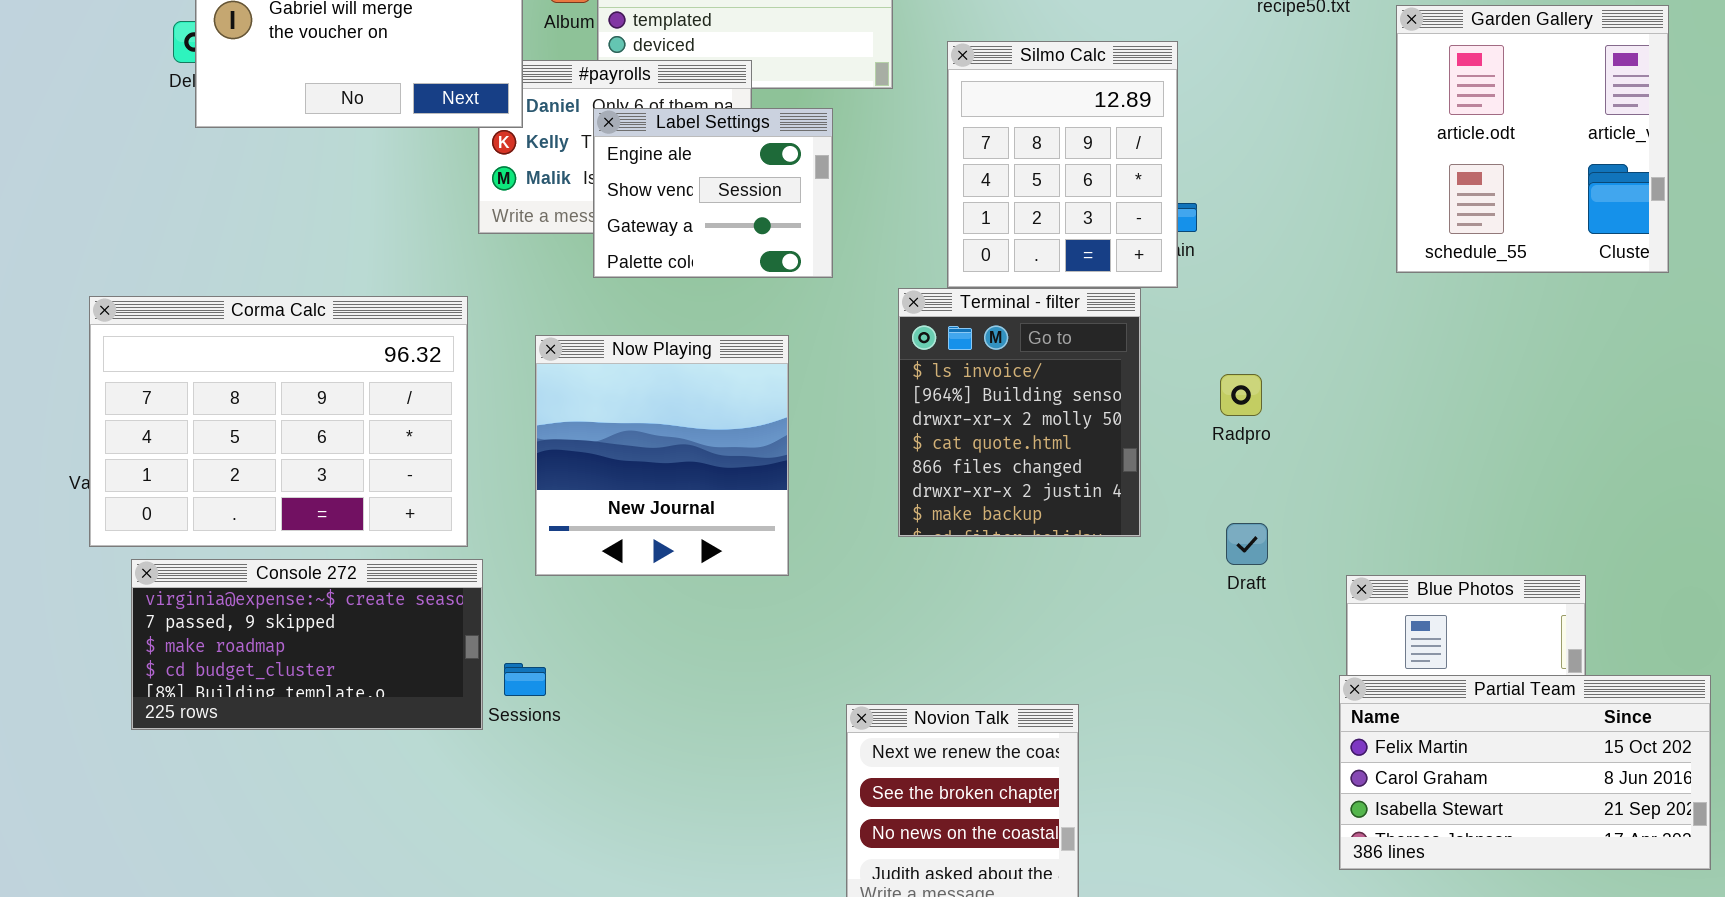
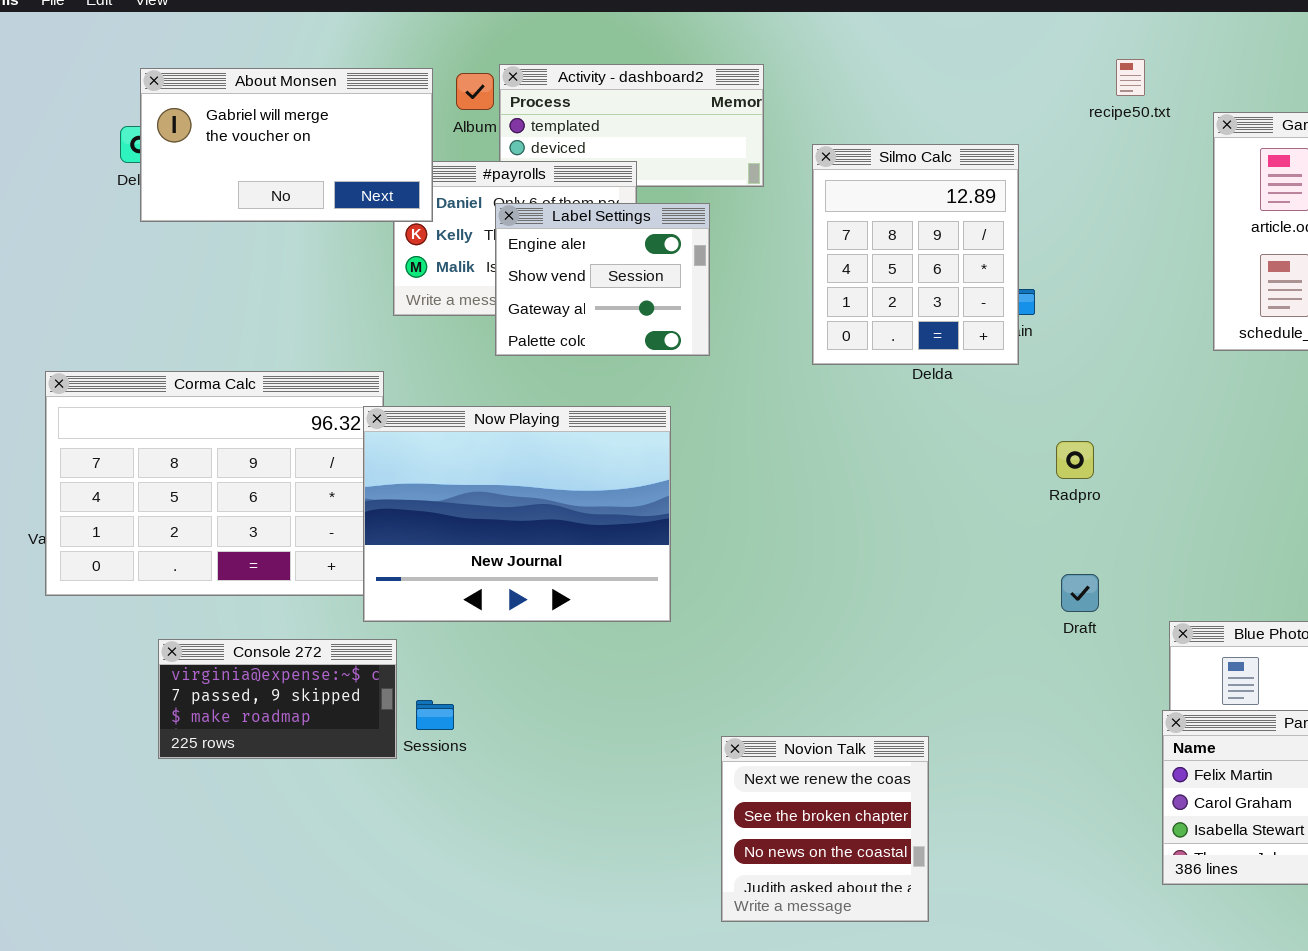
Terminal - filter: [898,288,1141,537] -> none, closed
Now Playing: [535,335,789,576] -> [363,406,671,622], resized
Console 272: [131,559,483,730] -> [158,639,397,759], resized

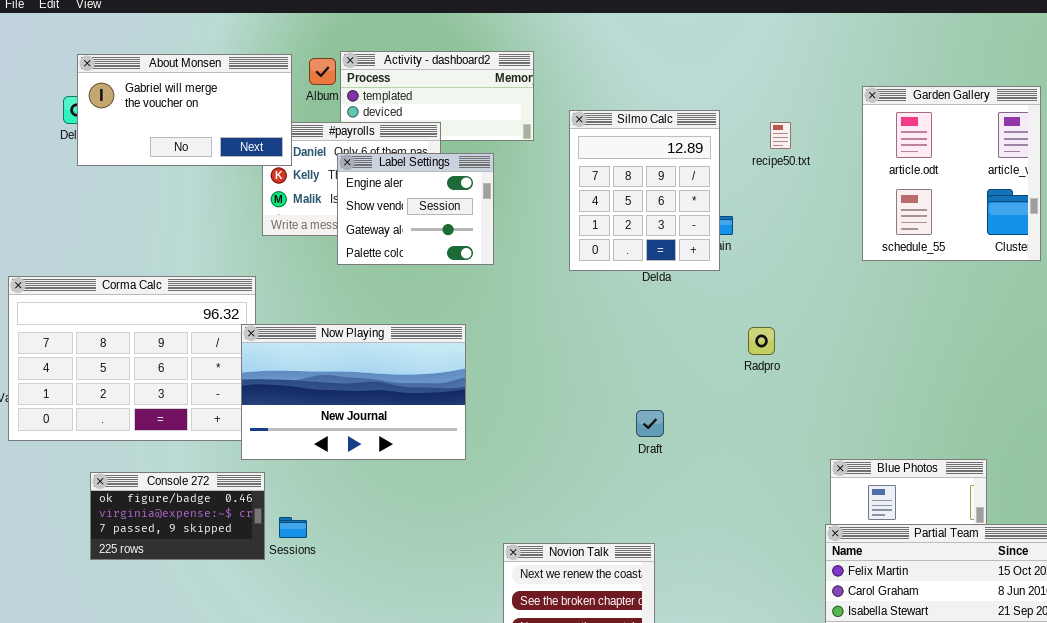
recipe50.txt: [1116,59,1145,96] -> [770,122,791,149], moved
Now Playing: [363,406,671,622] -> [241,324,466,460], resized
Draft: [1061,574,1099,612] -> [636,410,664,437], moved
Console 272: [158,639,397,759] -> [90,472,265,560], scrolled up 1 row

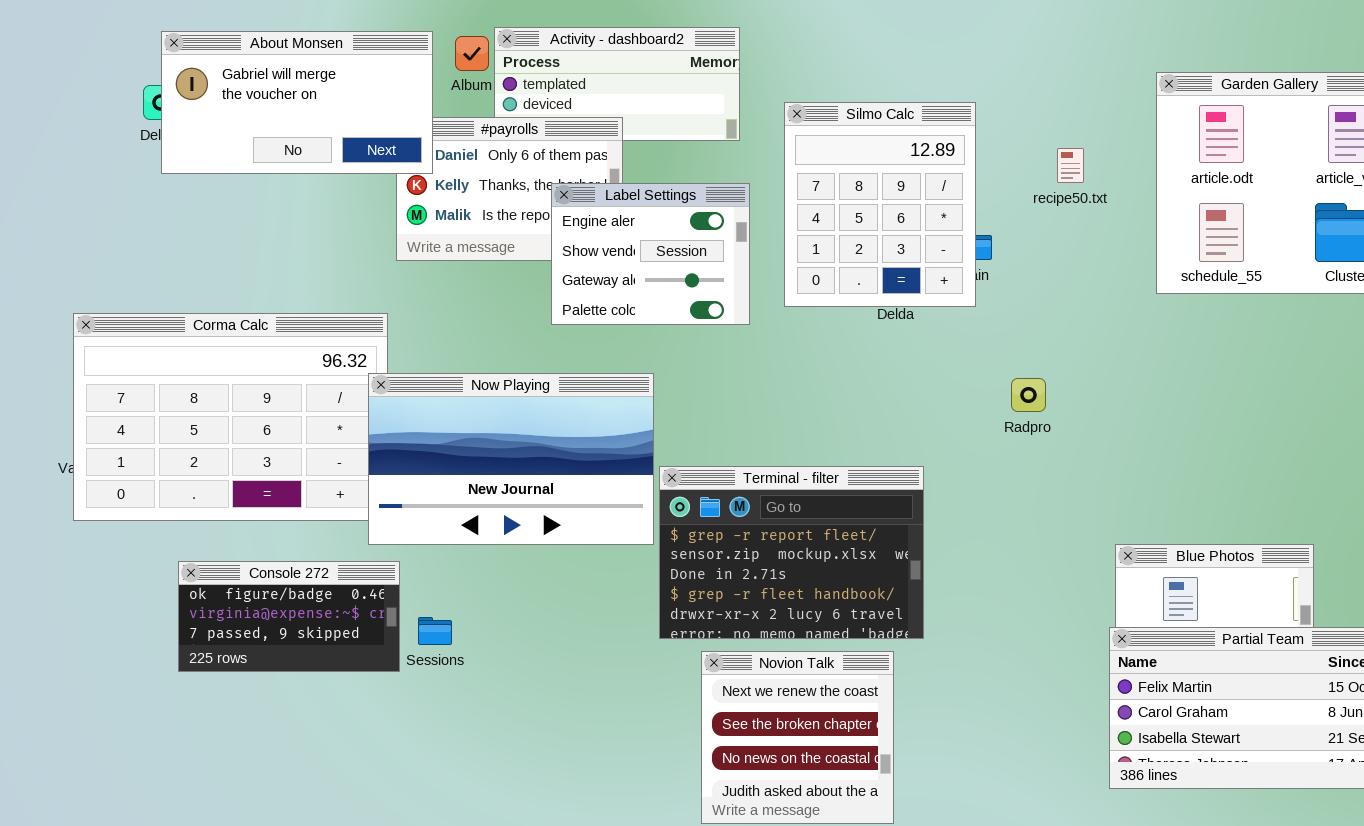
recipe50.txt: [770,122,791,149] -> [1057,148,1084,183], moved
Label Settings: [337,153,494,265] -> [551,183,750,325], moved
Terminal - filter: none -> [659,466,924,639], opened

